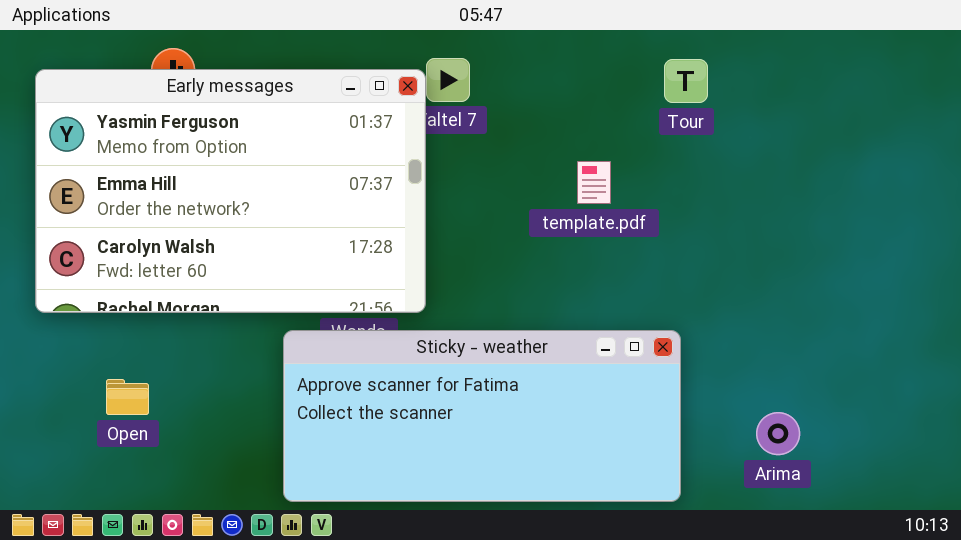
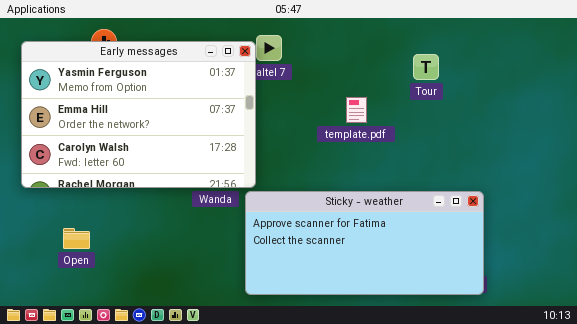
Tour: [664,59,708,103] -> [413,54,439,80], moved
Sticky - weather: [283,330,681,502] -> [245,191,484,295], moved

